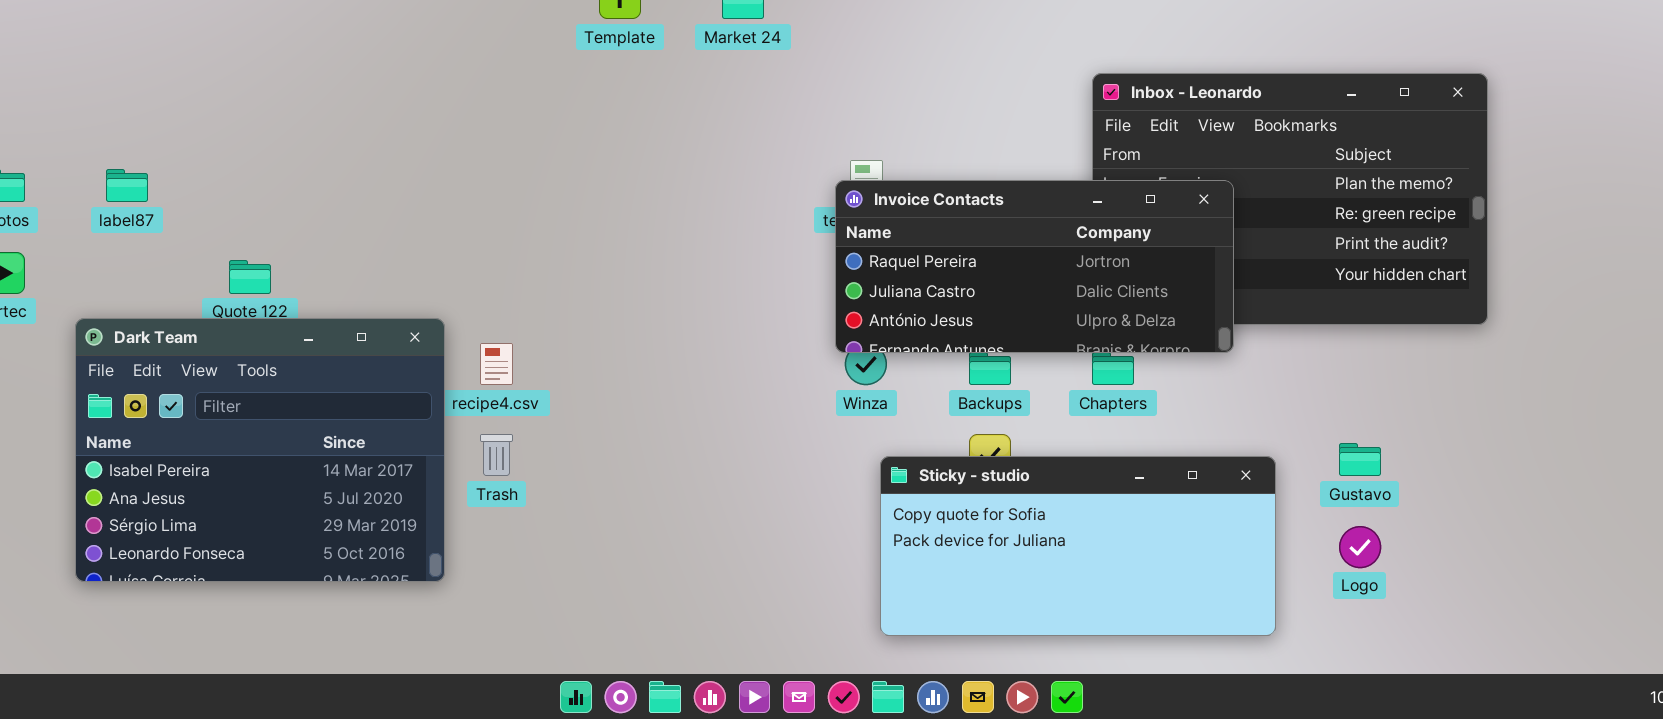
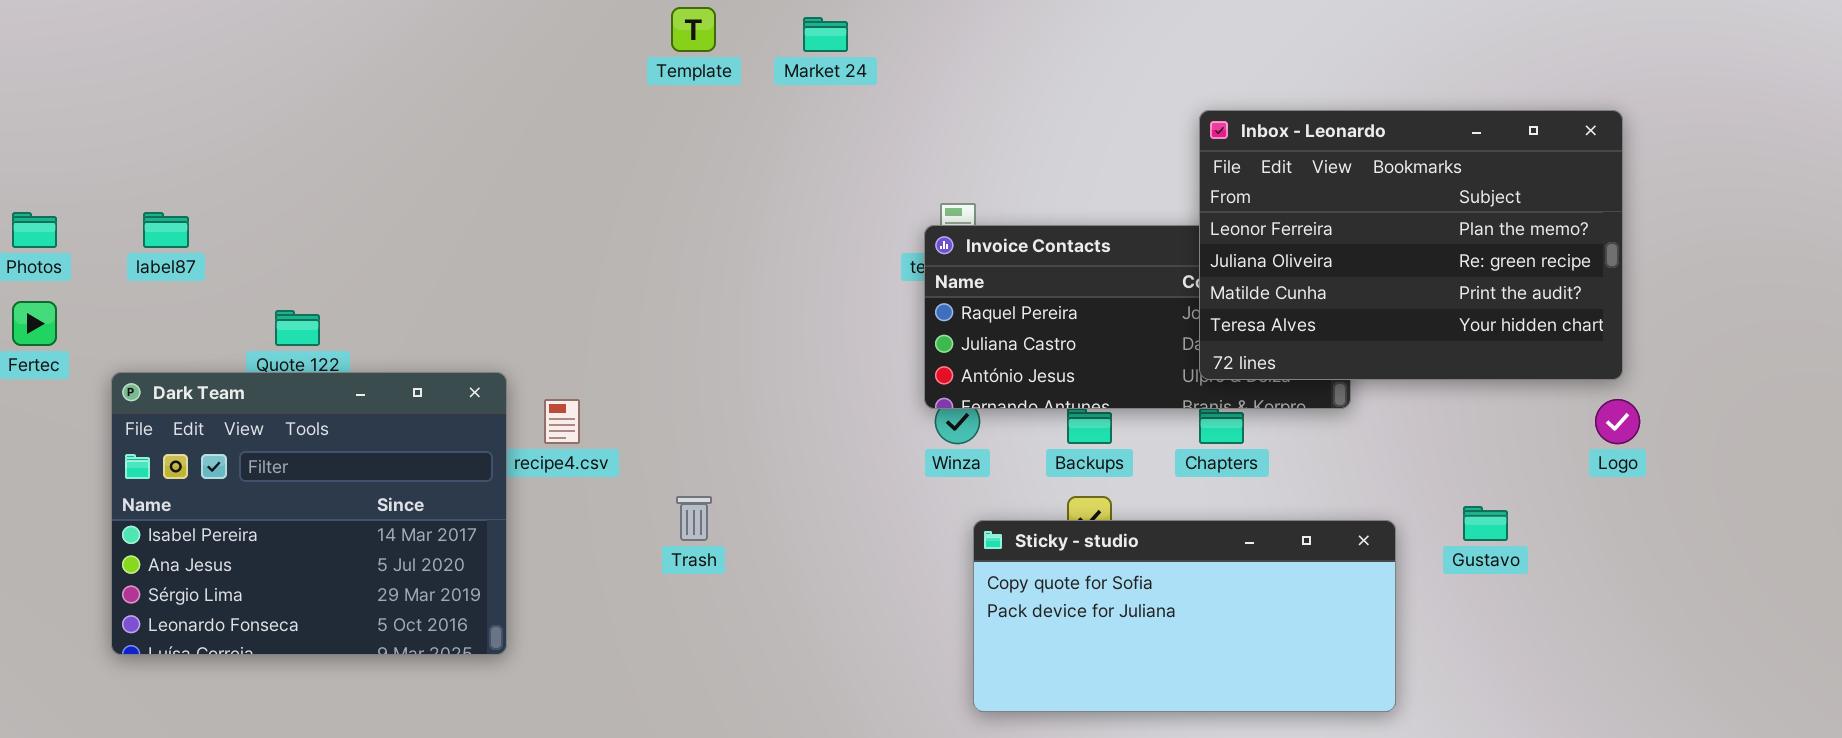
Inbox - Leonardo: [1092,73,1488,325] -> [1199,110,1623,380], raised
Trash: [480,434,513,476] -> [676,496,712,541], moved
Logo: [1339,526,1381,568] -> [1595,399,1640,444], moved

